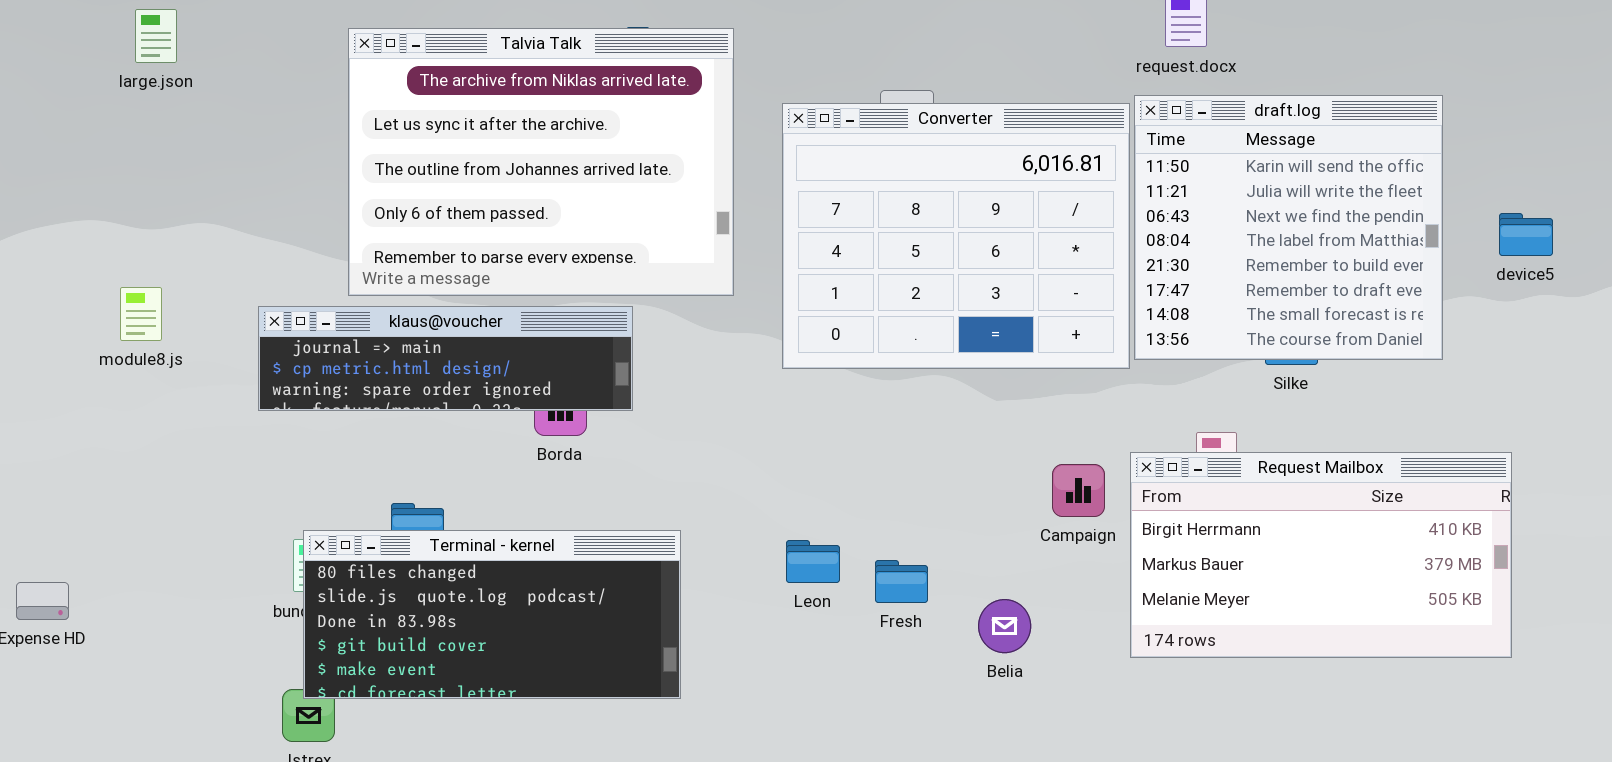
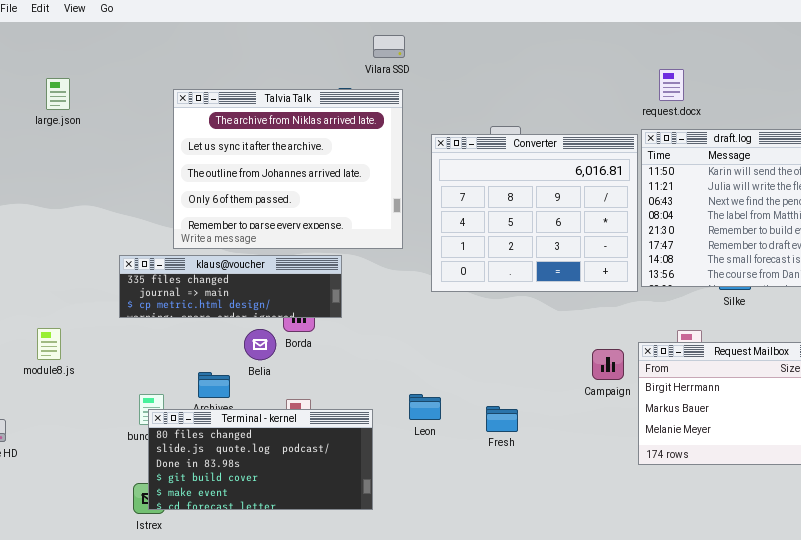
module8.js: [120,287,162,341] -> [37,328,61,360], moved
klaus@voucher: [258,306,633,411] -> [119,255,342,318], scrolled up 1 row
Terminal - kernel: [303,530,681,699] -> [148,409,373,510], moved
Leon: [786,540,840,583] -> [409,394,441,420], moved
Belia: [978,599,1031,653] -> [244,329,276,360], moved

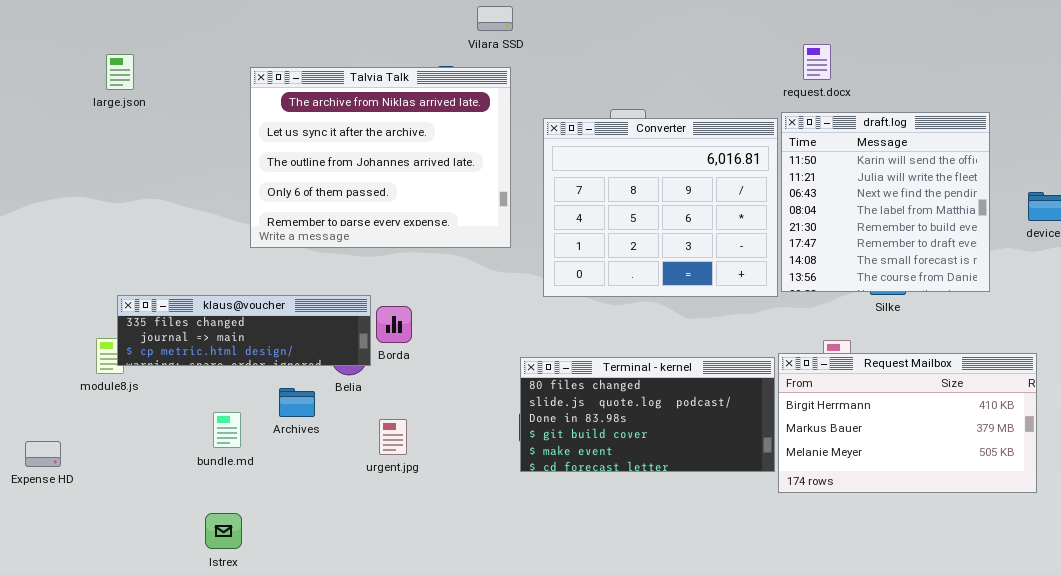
klaus@voucher: [119,255,342,318] -> [117,295,371,366], moved
Terminal - kernel: [148,409,373,510] -> [520,357,775,472], moved

